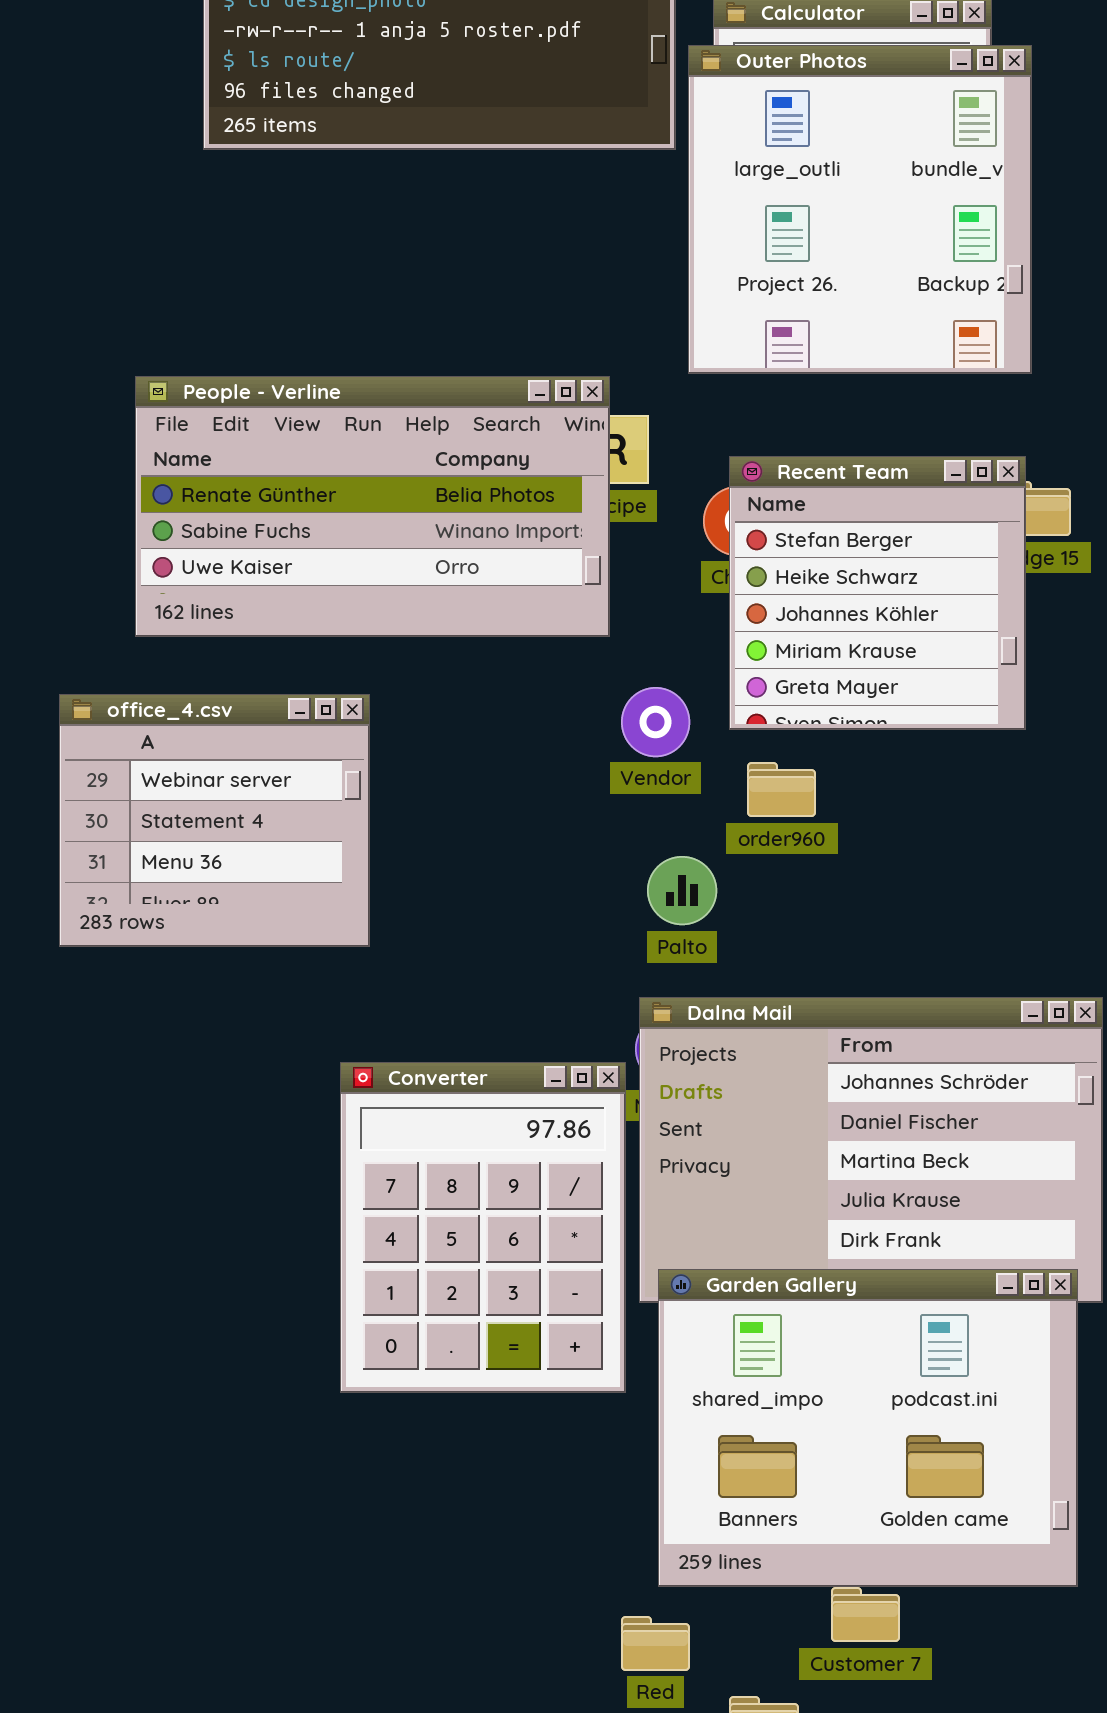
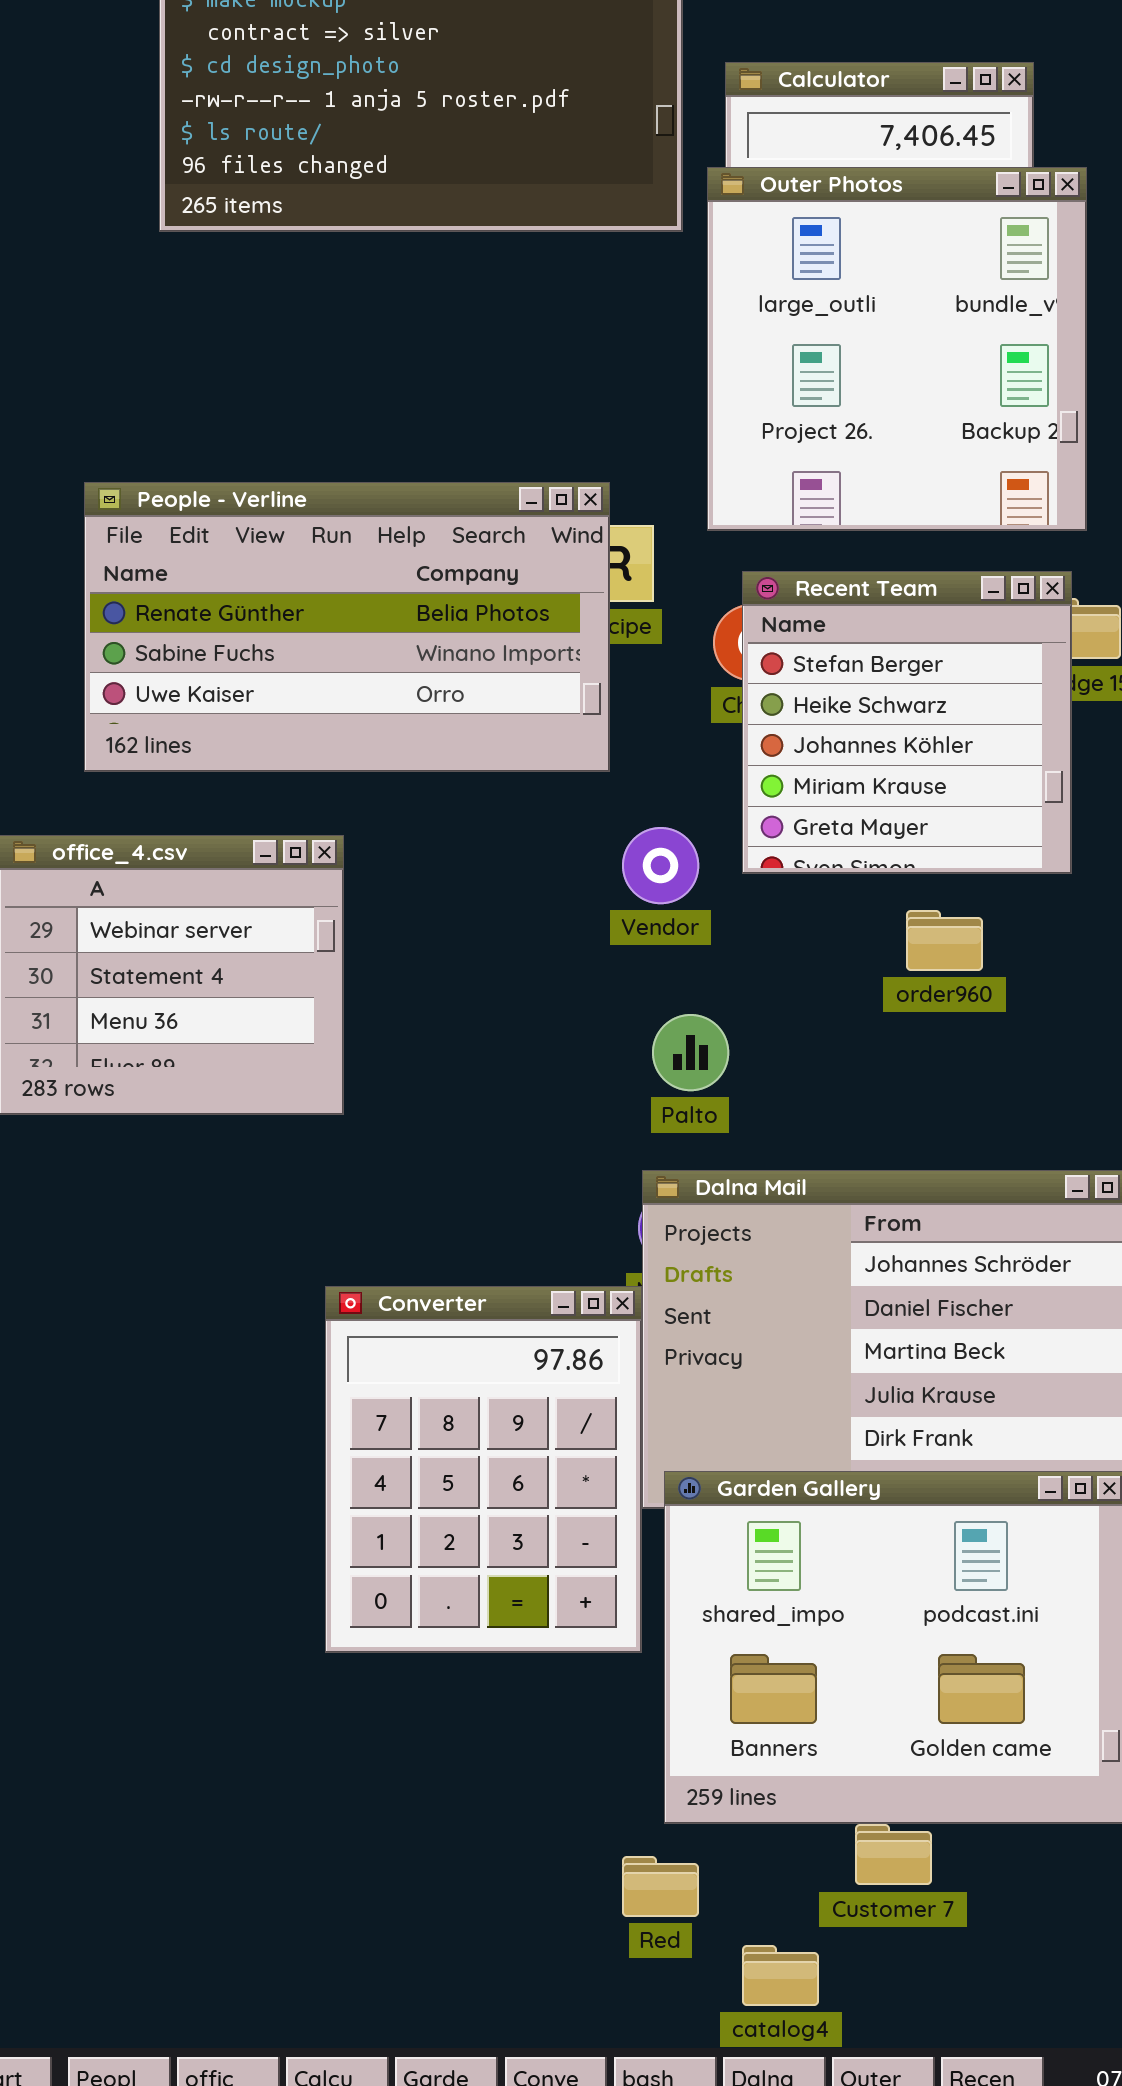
Outer Photos: [688,45,1032,374] -> [707,167,1087,531], moved
order960: [747,762,816,817] -> [906,910,983,971], moved
Converter: [340,1062,626,1393] -> [325,1286,642,1653], moved

